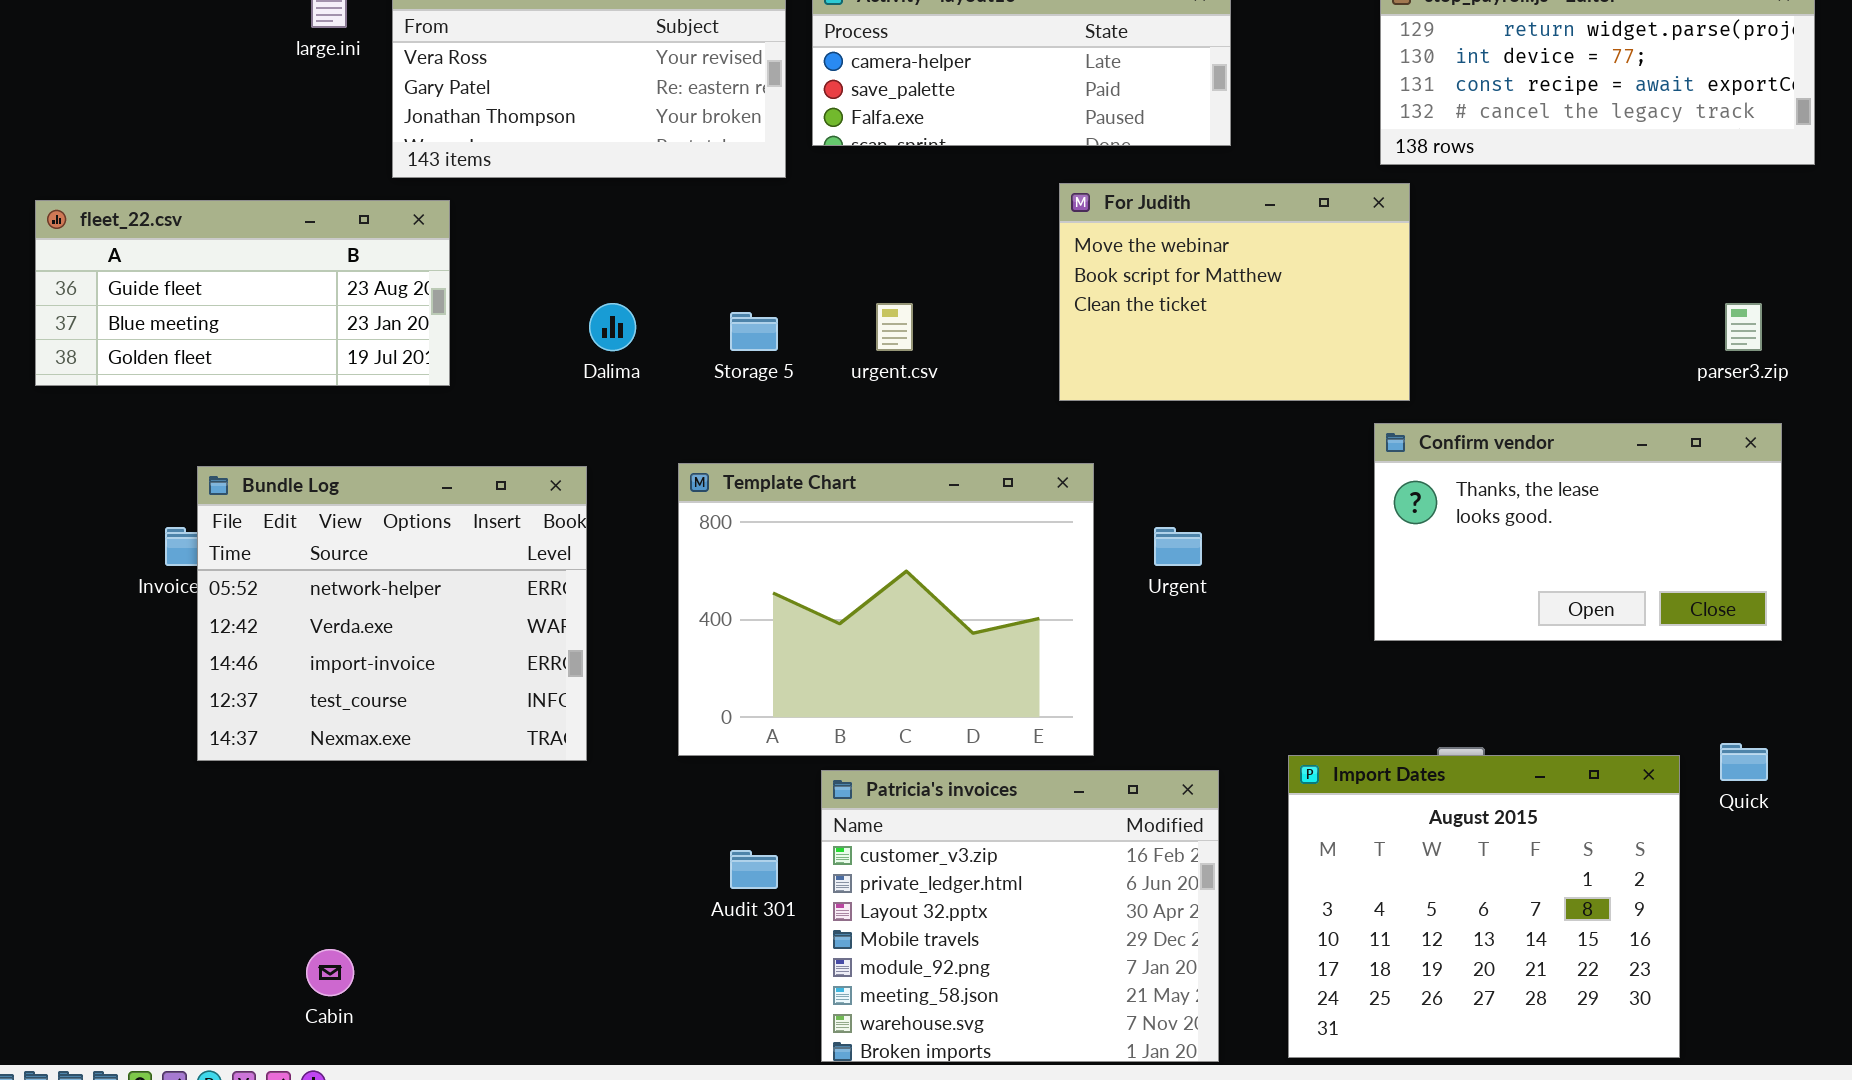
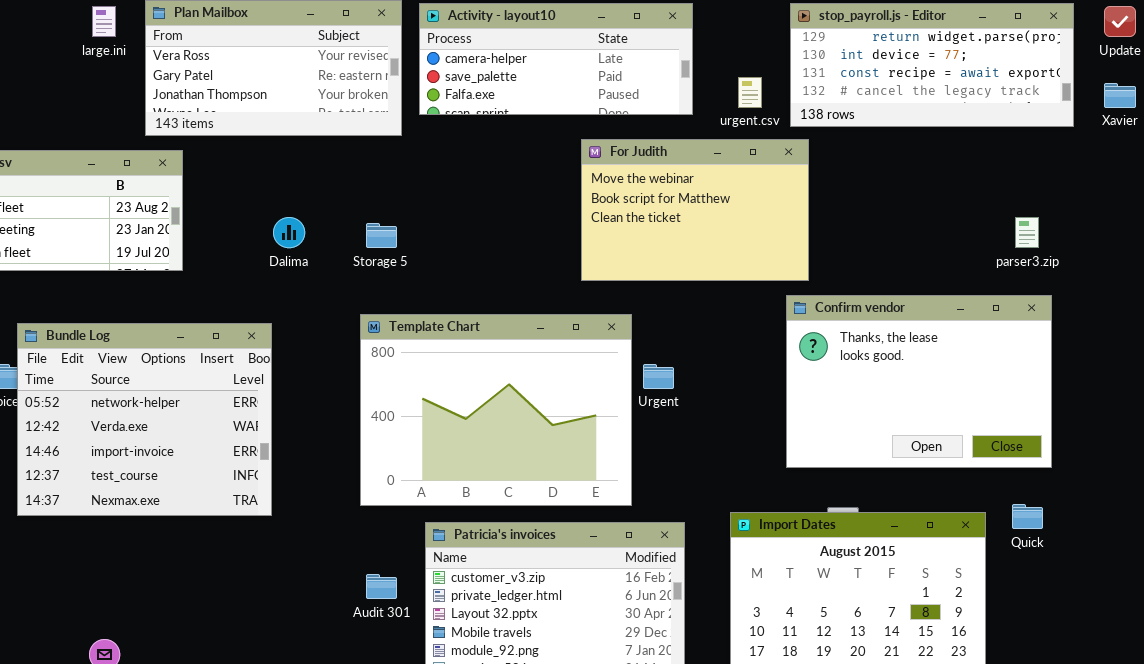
urgent.csv: [876,303,913,351] -> [738,77,762,108], moved
Confirm vendor: [1374,423,1782,641] -> [786,295,1052,468], resized
Template Chart: [678,463,1094,756] -> [360,314,632,506], moved

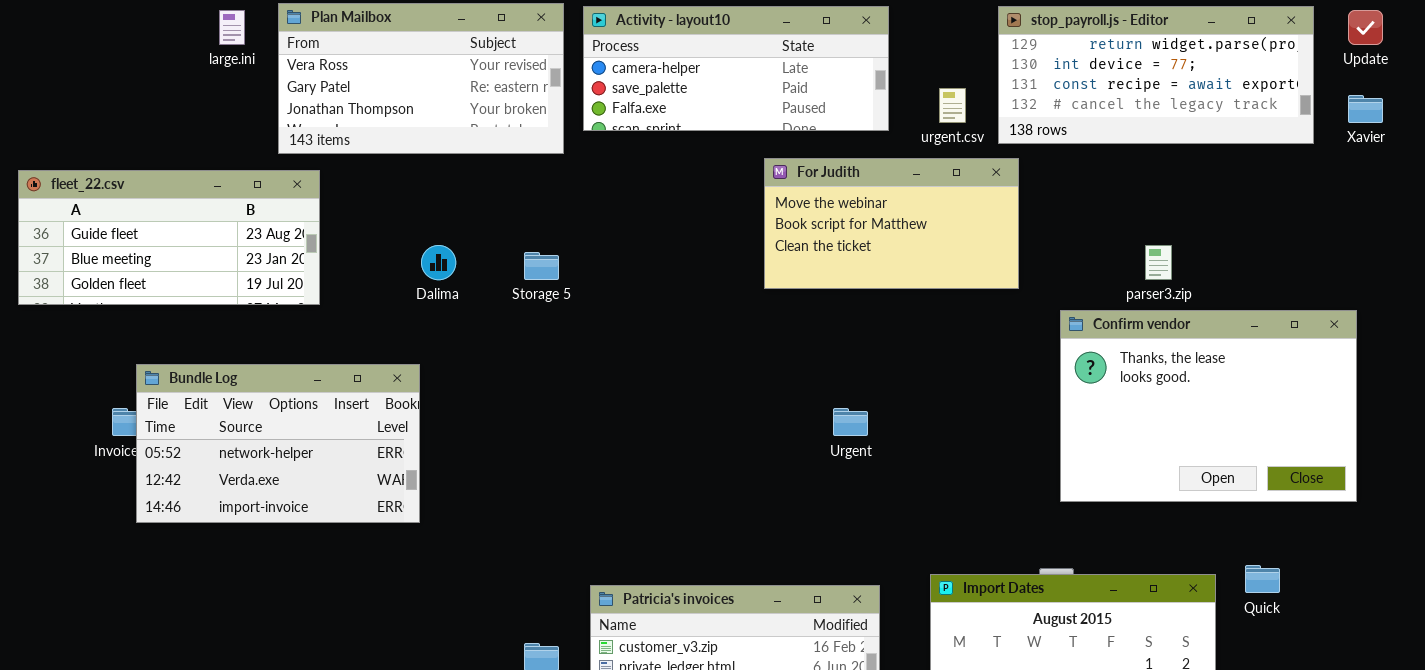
For Judith: [581,139,809,281] -> [764,158,1019,289], resized
parser3.zip: [1015,217,1039,248] -> [1145,245,1172,280], moved
Confirm vendor: [786,295,1052,468] -> [1060,310,1357,502], moved
Template Chart: [360,314,632,506] -> none, closed
Bundle Log: [17,323,272,516] -> [136,364,420,523], resized

